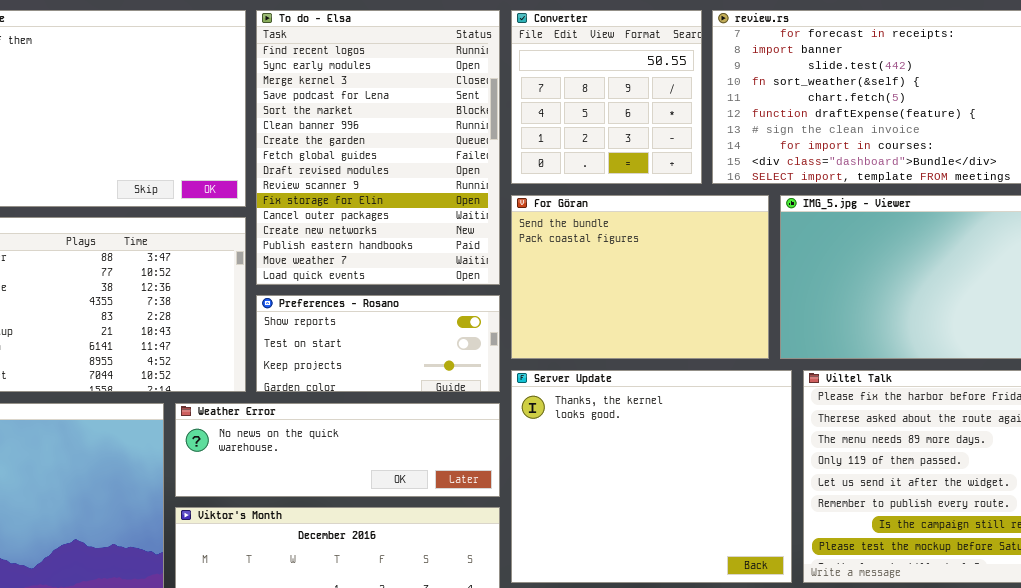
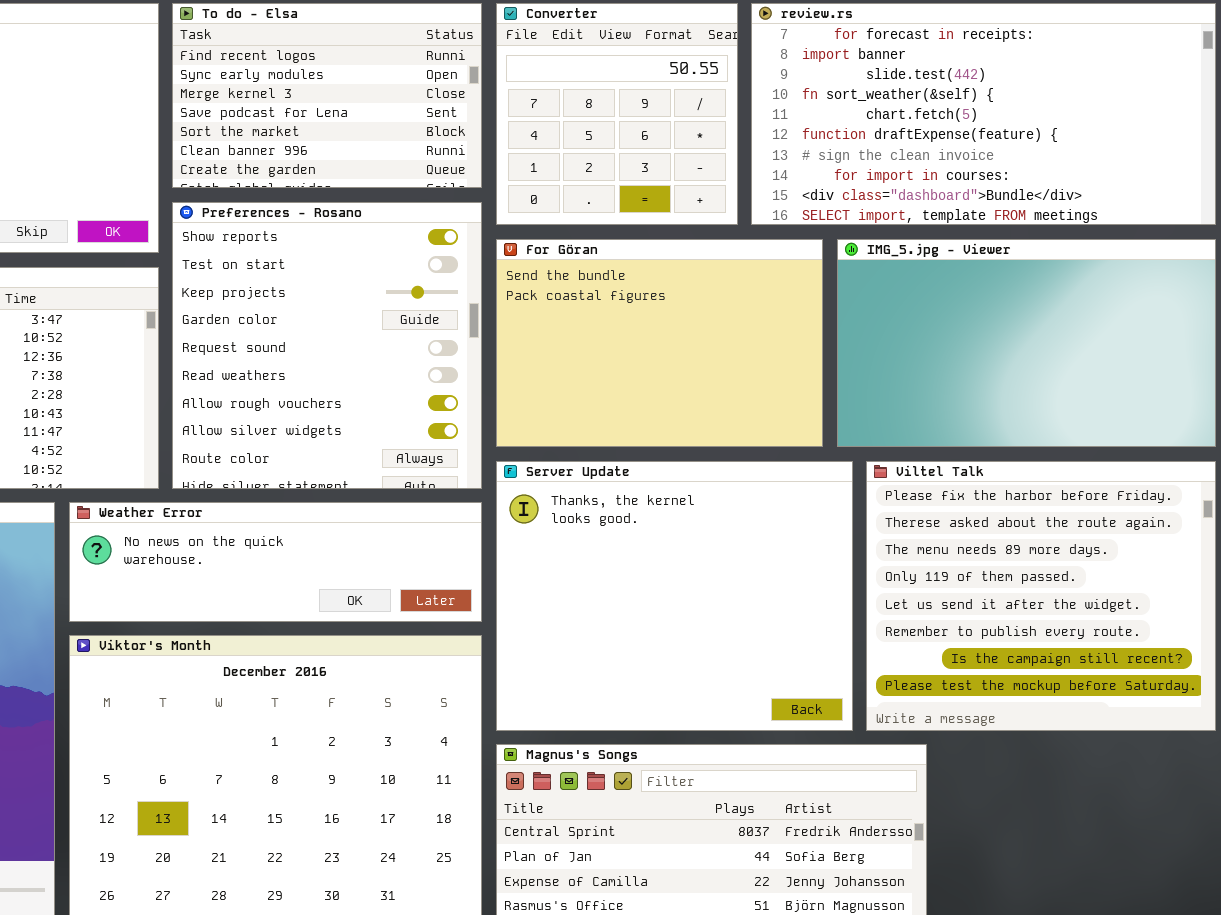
To do - Elsa: [256,10,500,285] -> [172,3,482,188], resized
Preferences - Rosano: [256,295,500,392] -> [172,202,482,489], resized

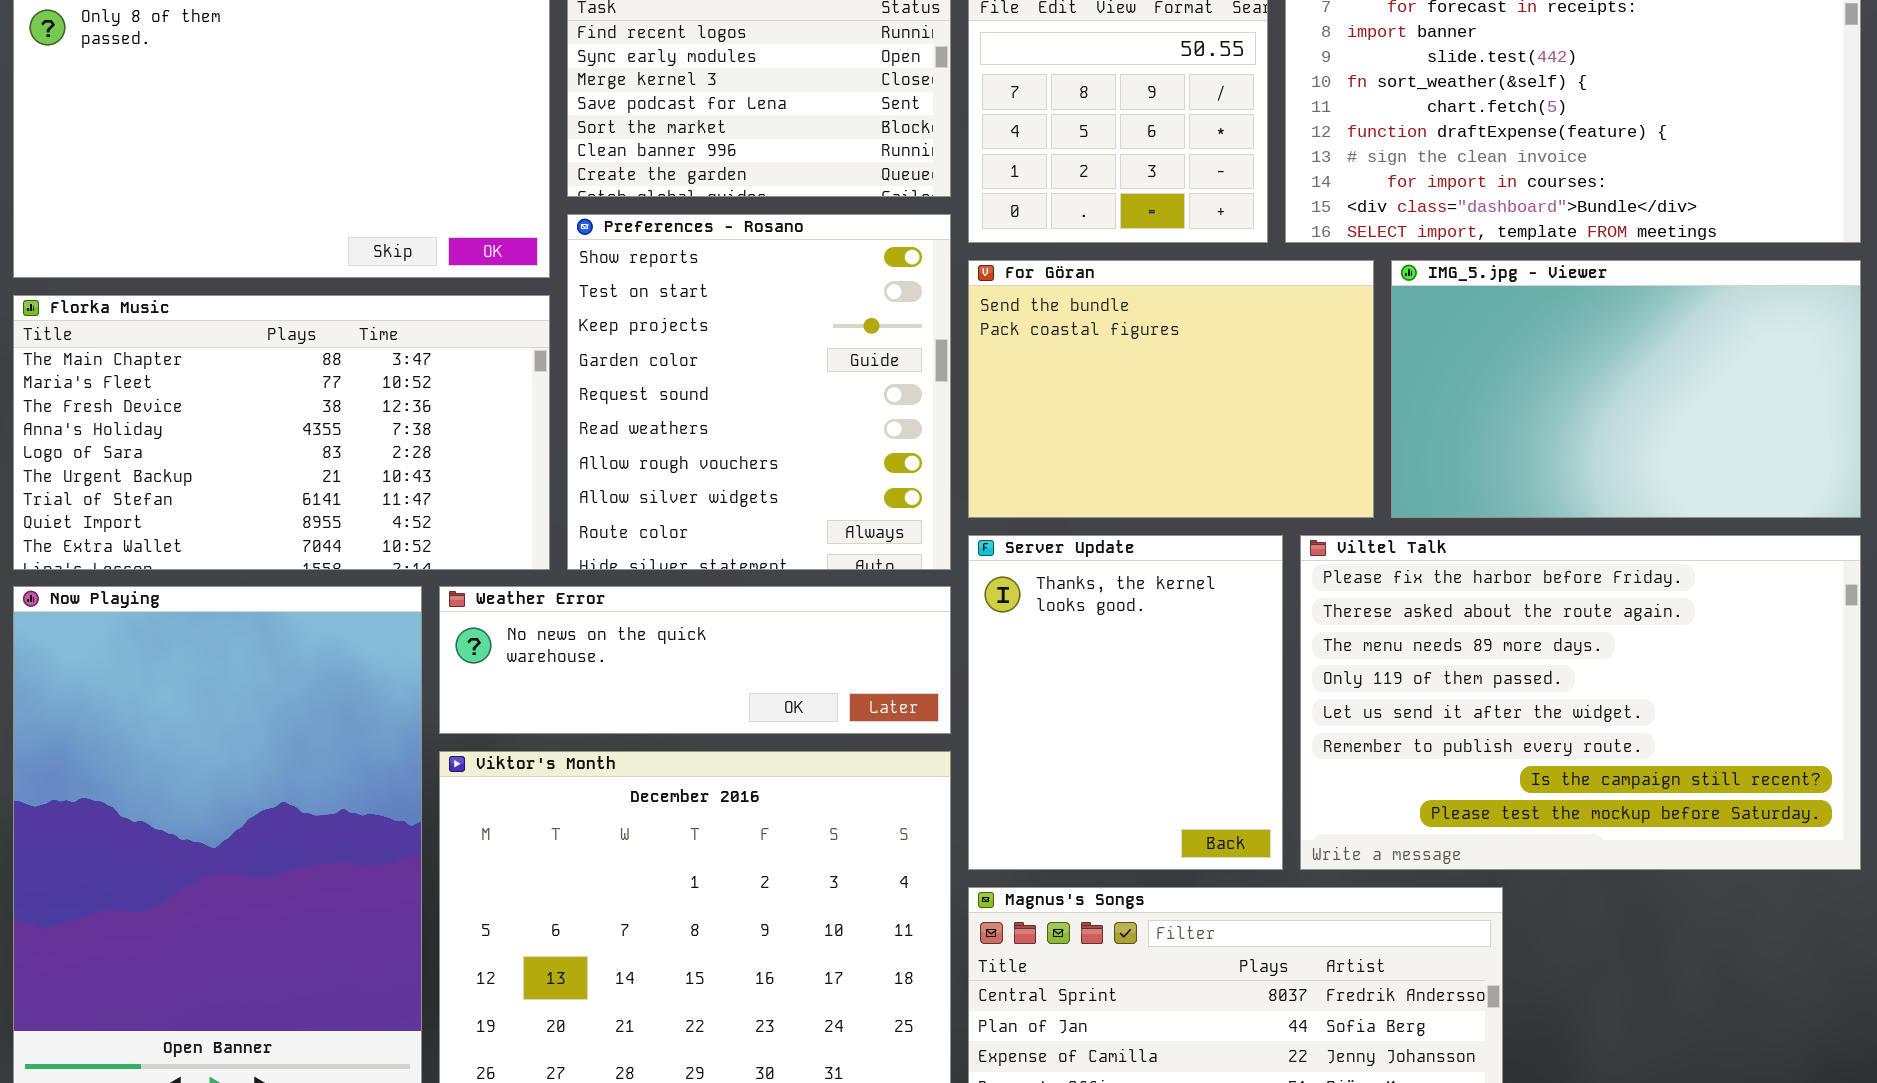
Server Update: [496,461,853,731] -> [968,535,1283,870], resized
Viltel Talk: [866,461,1216,731] -> [1300,535,1861,870], resized

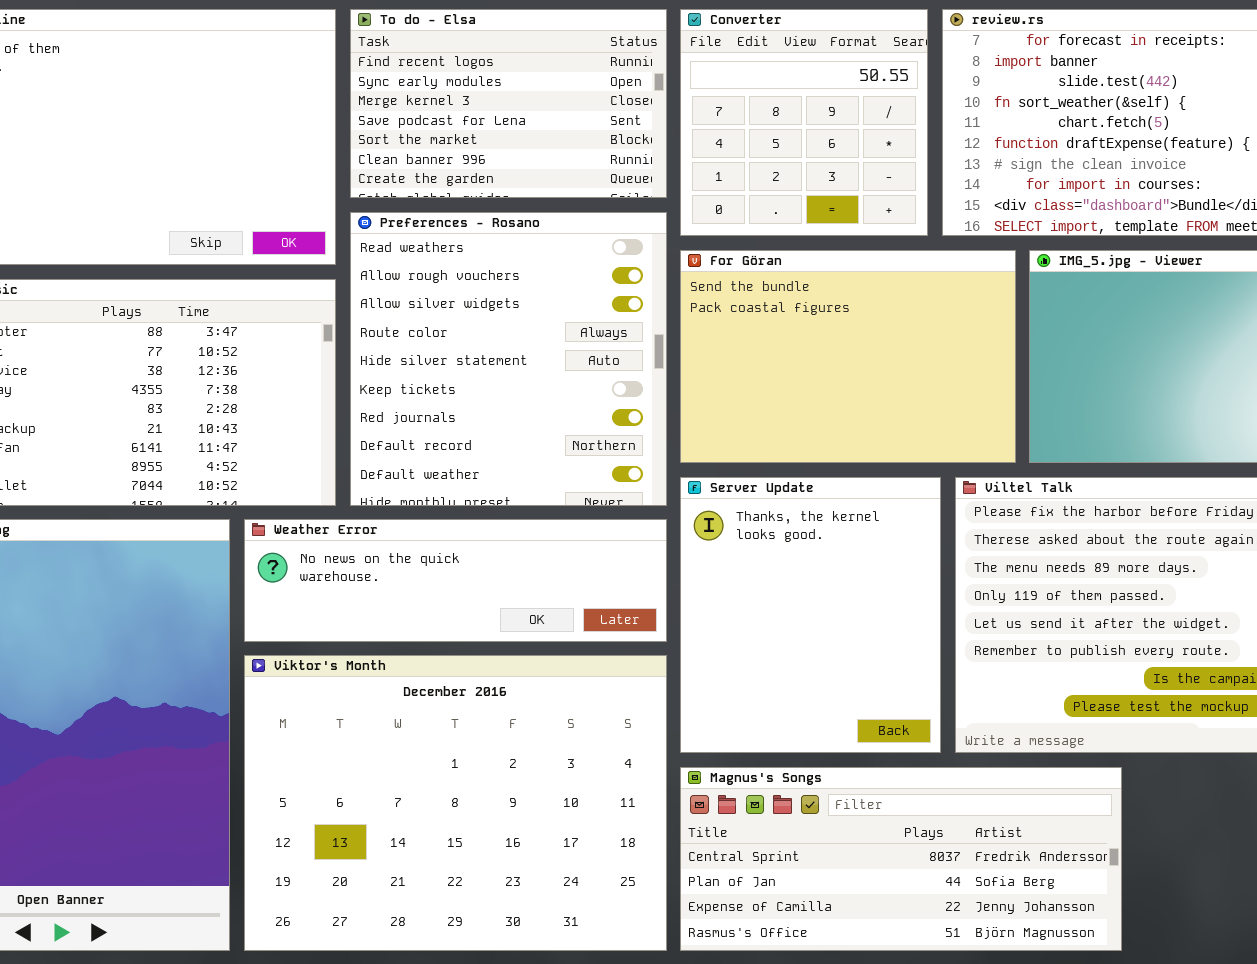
Preferences - Rosano: [567,214,951,570] -> [350,212,667,506], scrolled down 5 rows

